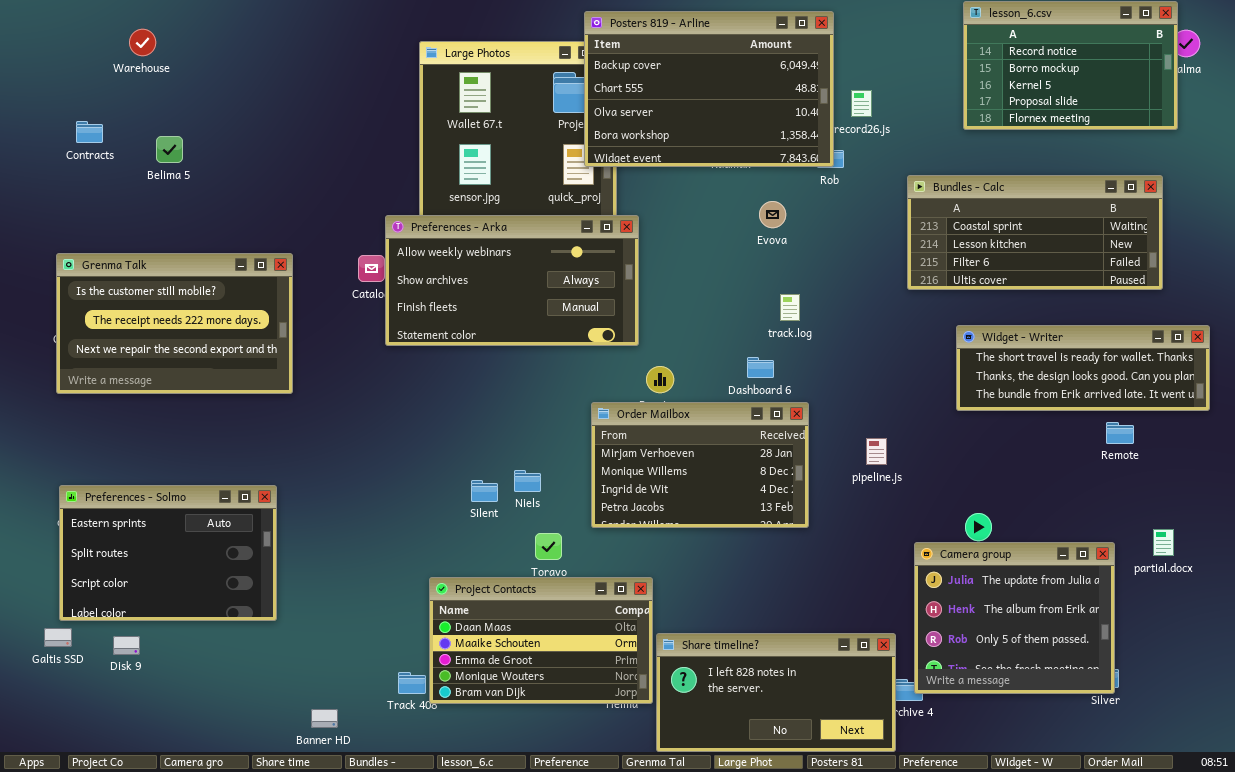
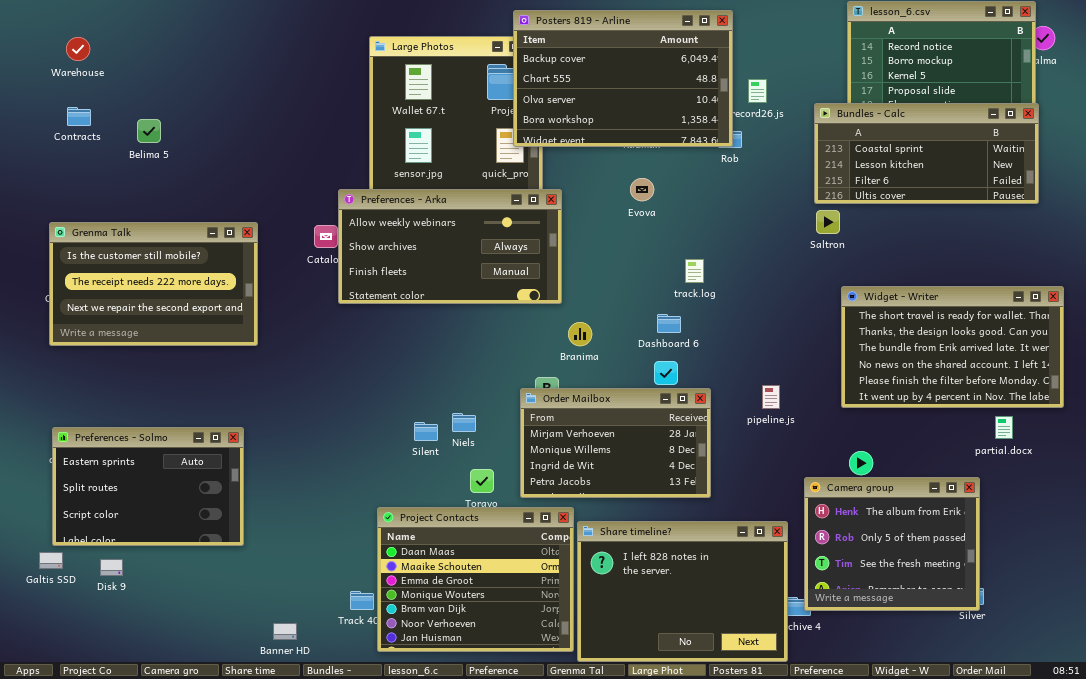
Warehouse: [129,29,156,56] -> [66,37,90,61], moved
Bundles - Calc: [907,175,1163,290] -> [814,103,1039,204], moved
Evova: [759,201,786,228] -> [630,178,654,201], moved
Widget - Writer: [956,325,1210,411] -> [841,286,1064,408], resized
Order Mailbox: [591,402,809,528] -> [520,388,711,498], moved
partial.docx: [1153,529,1174,556] -> [995,416,1013,439], moved
Camera group: [914,542,1115,694] -> [804,477,980,611], scrolled down 1 row
Project Contacts: [429,577,653,704] -> [377,507,574,652], resized
Share timeline?: [656,633,896,752] -> [577,521,788,662], resized

